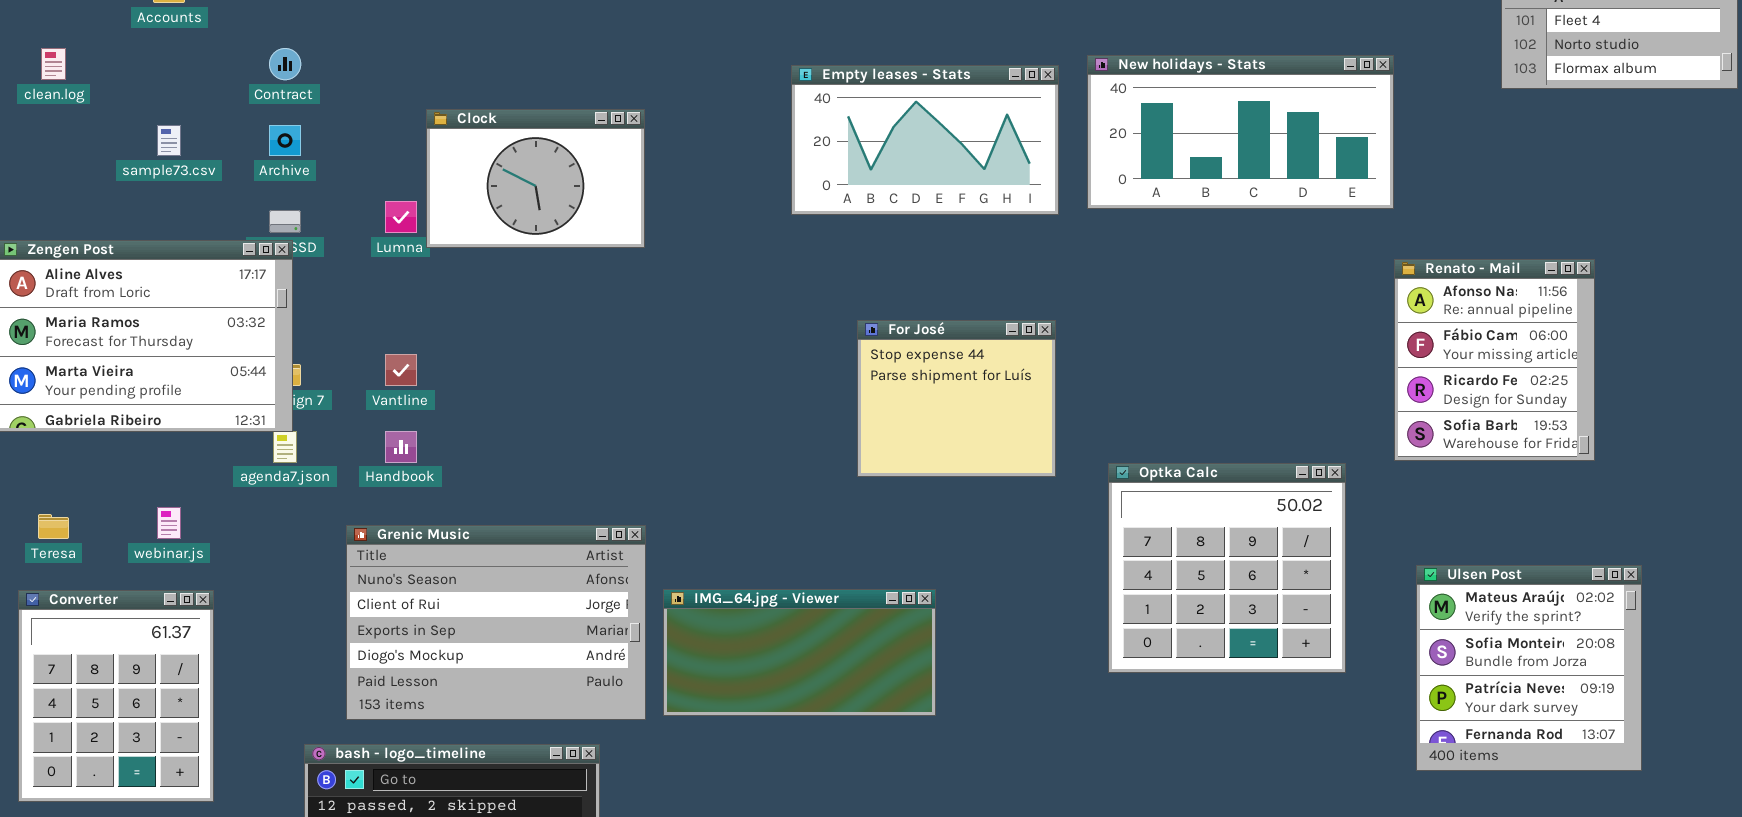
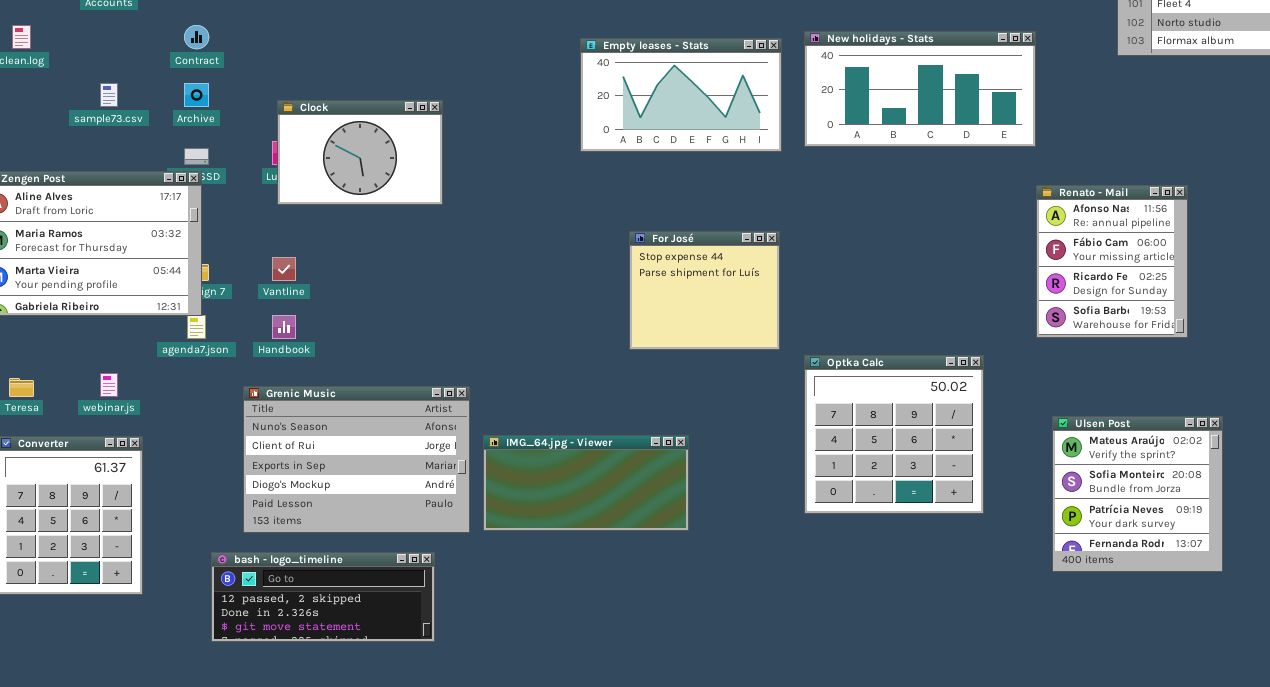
Clock: [426,109,645,248] -> [277,100,443,205], moved
Optka Calc: [1108,463,1346,673] -> [804,355,984,514], moved

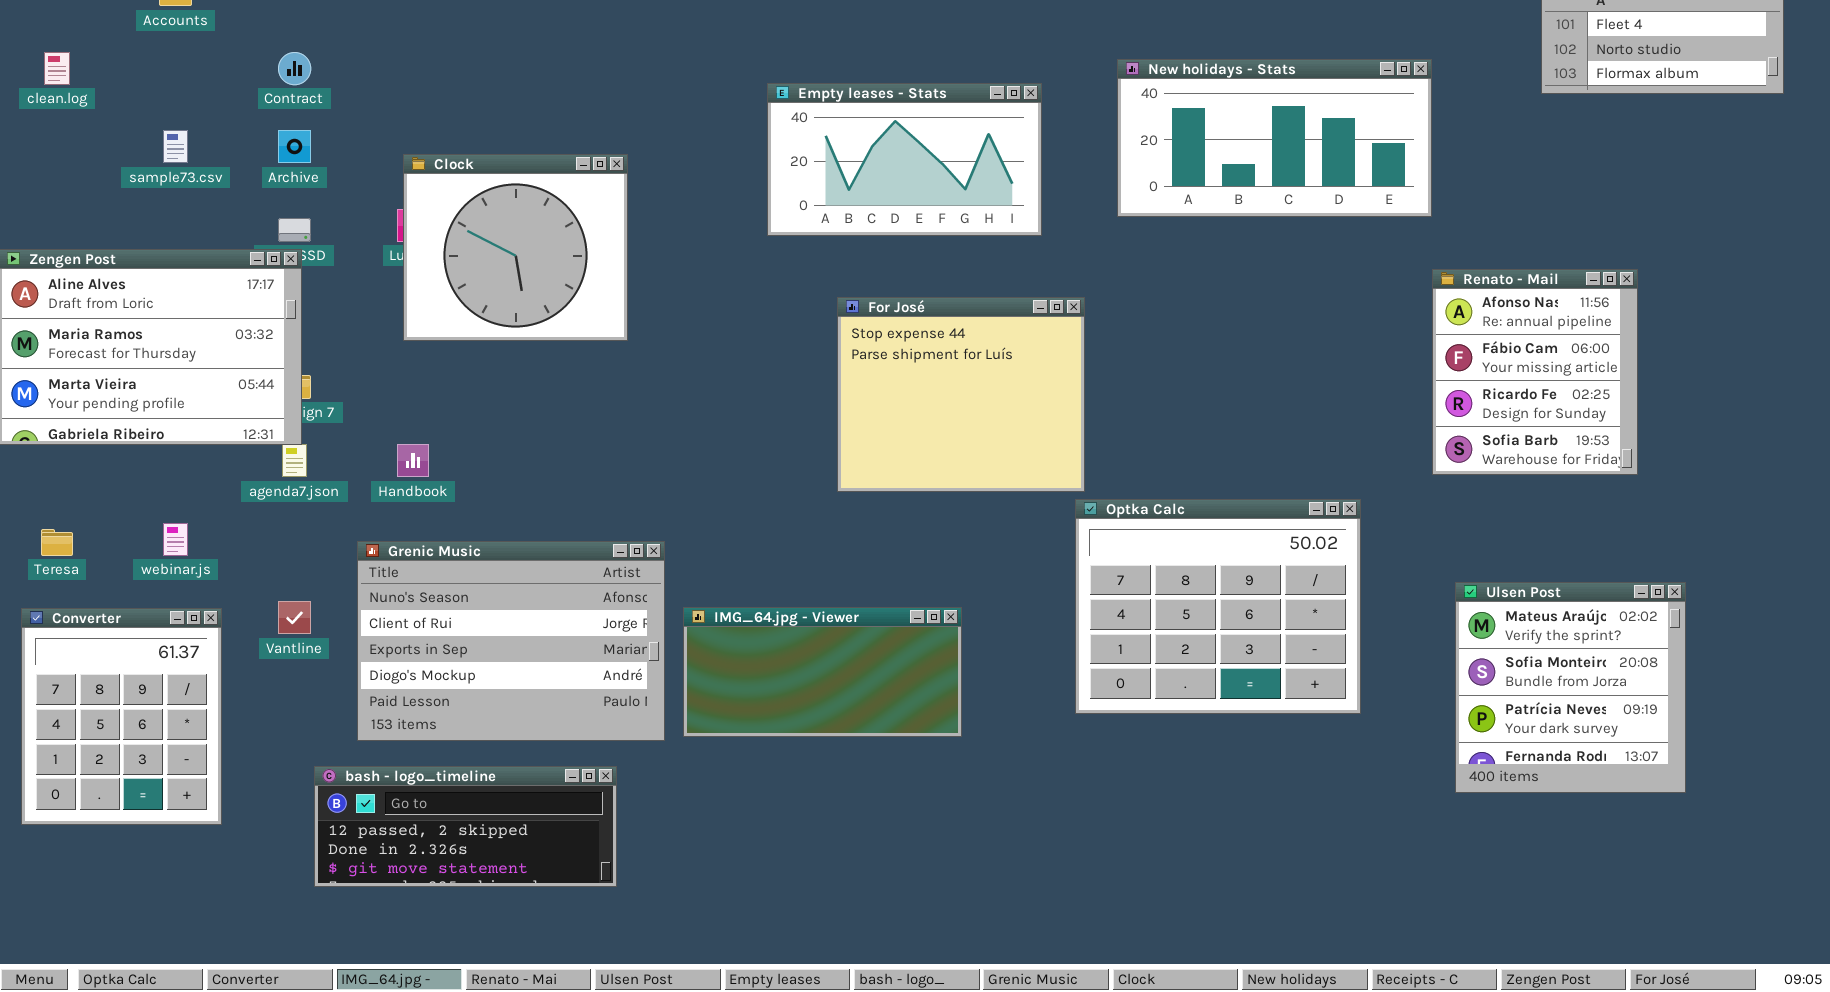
Empty leases - Stats: [580,38,782,152] -> [767,83,1042,236], moved
Clock: [277,100,443,205] -> [403,154,628,341], resized
For José: [629,231,780,350] -> [837,297,1085,492], resized
Vantline: [272,257,296,281] -> [278,601,311,634], moved
Optka Calc: [804,355,984,514] -> [1075,499,1361,714], resized

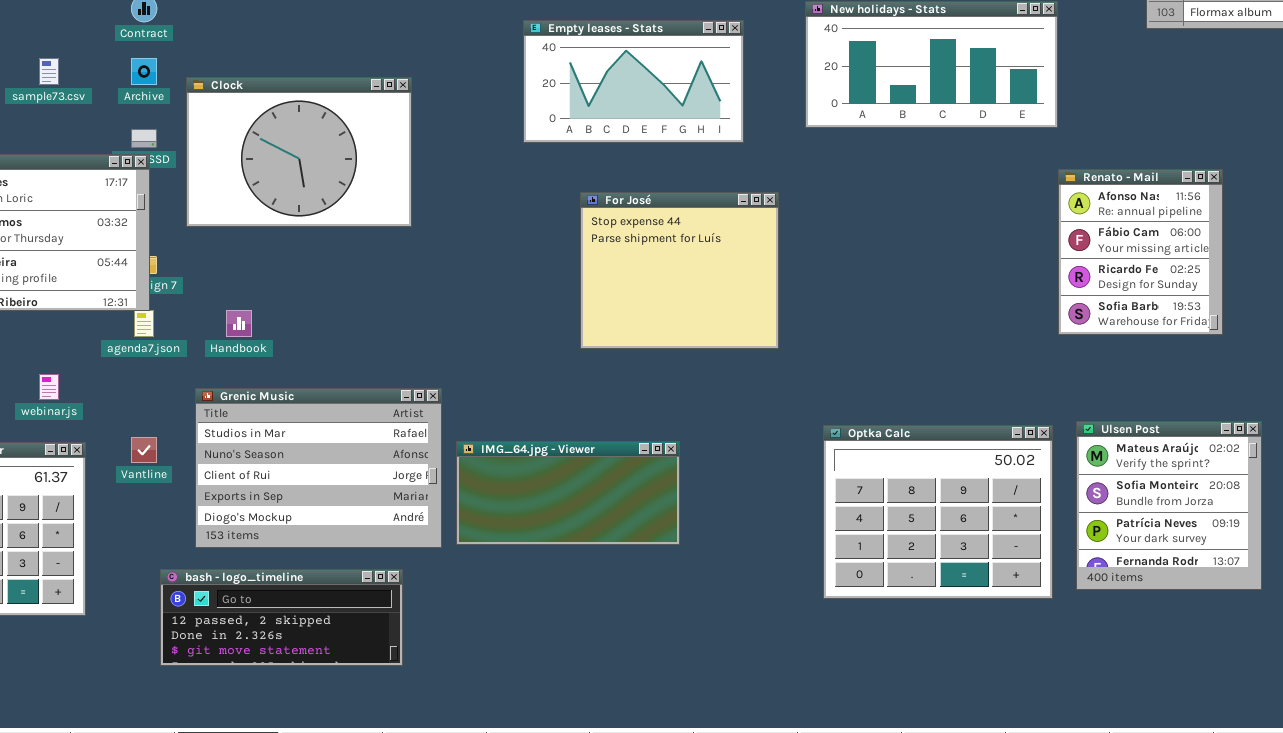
Clock: [403,154,628,341] -> [186,77,412,227], resized
Optka Calc: [1075,499,1361,714] -> [823,425,1053,599], moved
Grenic Music: [357,541,665,741] -> [195,388,442,548], scrolled up 1 row

